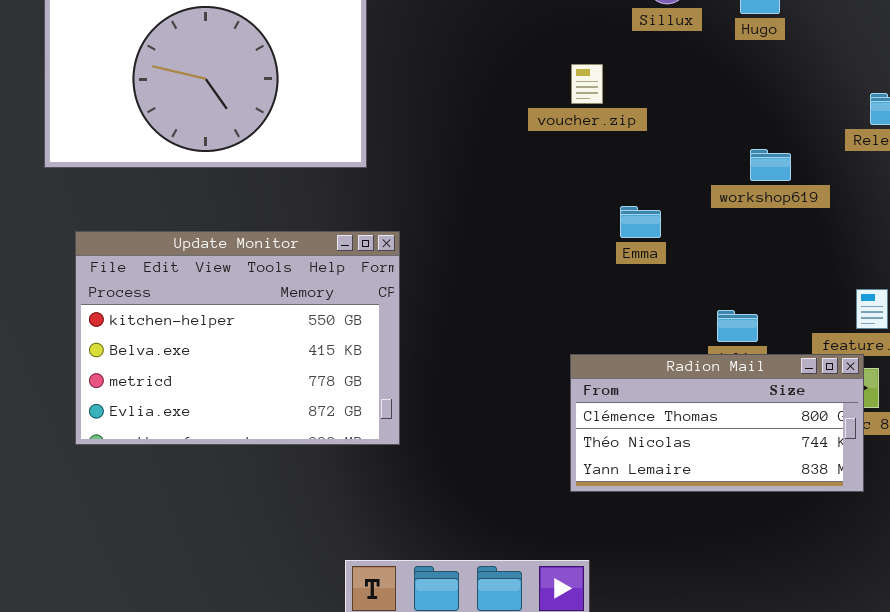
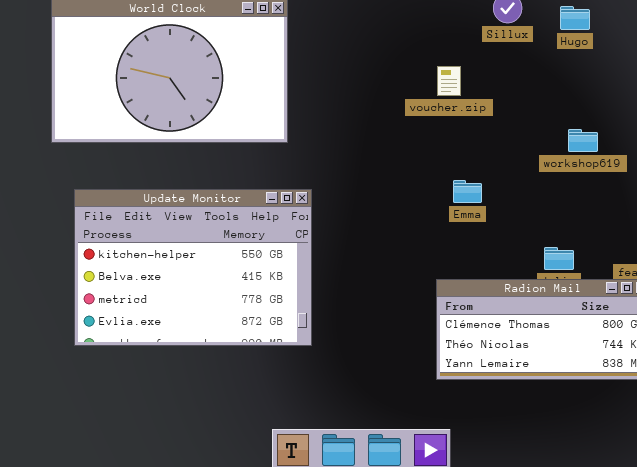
Emma: [620,206,661,238] -> [453,180,482,203], moved

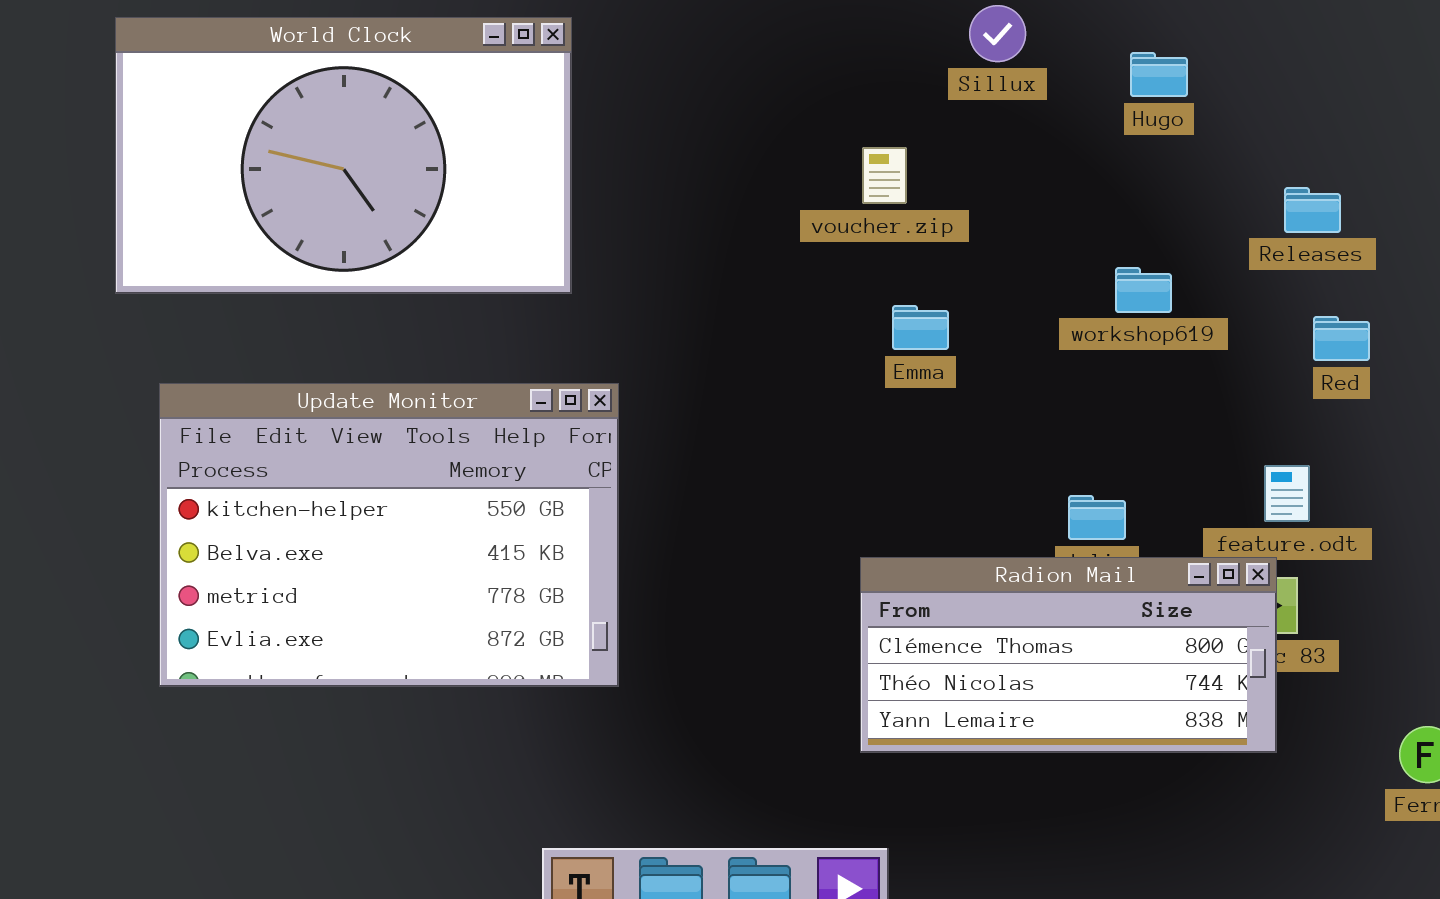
Hugo: [560,6,590,30] -> [1130,52,1188,97], moved
Emma: [453,180,482,203] -> [892,305,949,350], moved

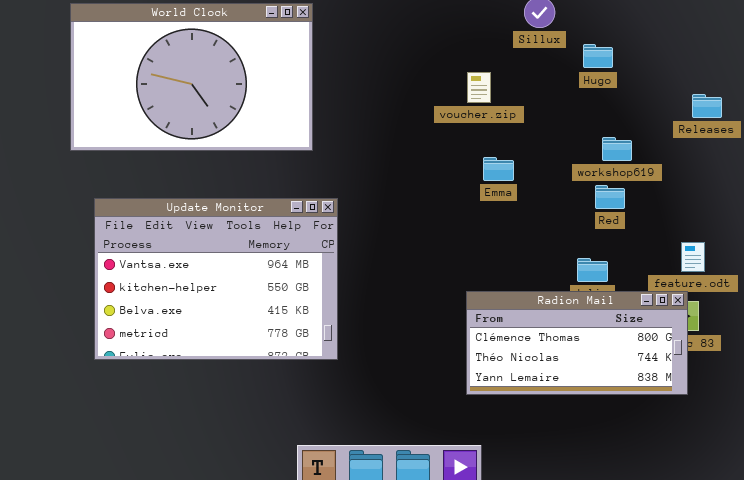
Hugo: [1130,52,1188,97] -> [583,44,613,68], moved
Red: [1313,316,1370,361] -> [595,185,625,209], moved
Update Monitor: [159,383,619,687] -> [94,198,338,360], scrolled up 1 row

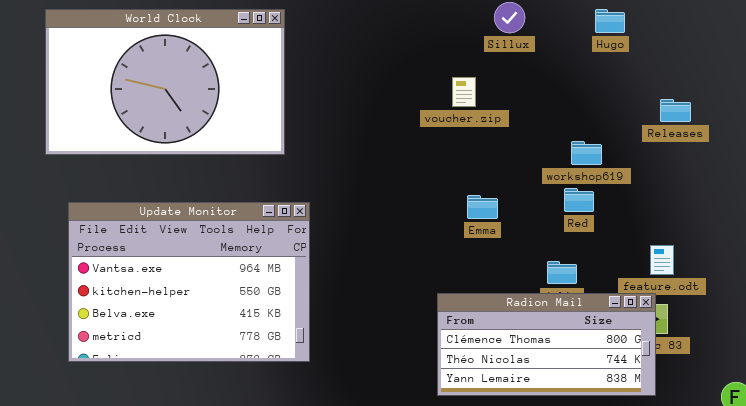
Hugo: [583,44,613,68] -> [595,9,625,33], moved
voucher.zip: [467,72,491,103] -> [452,77,476,107], moved
Emma: [483,157,514,181] -> [467,195,498,219], moved

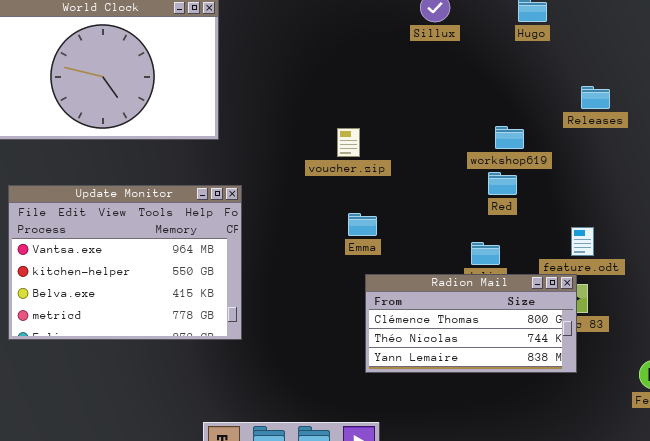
voucher.zip: [452,77,476,107] -> [337,128,360,157], moved
Emma: [467,195,498,219] -> [348,213,377,236], moved

